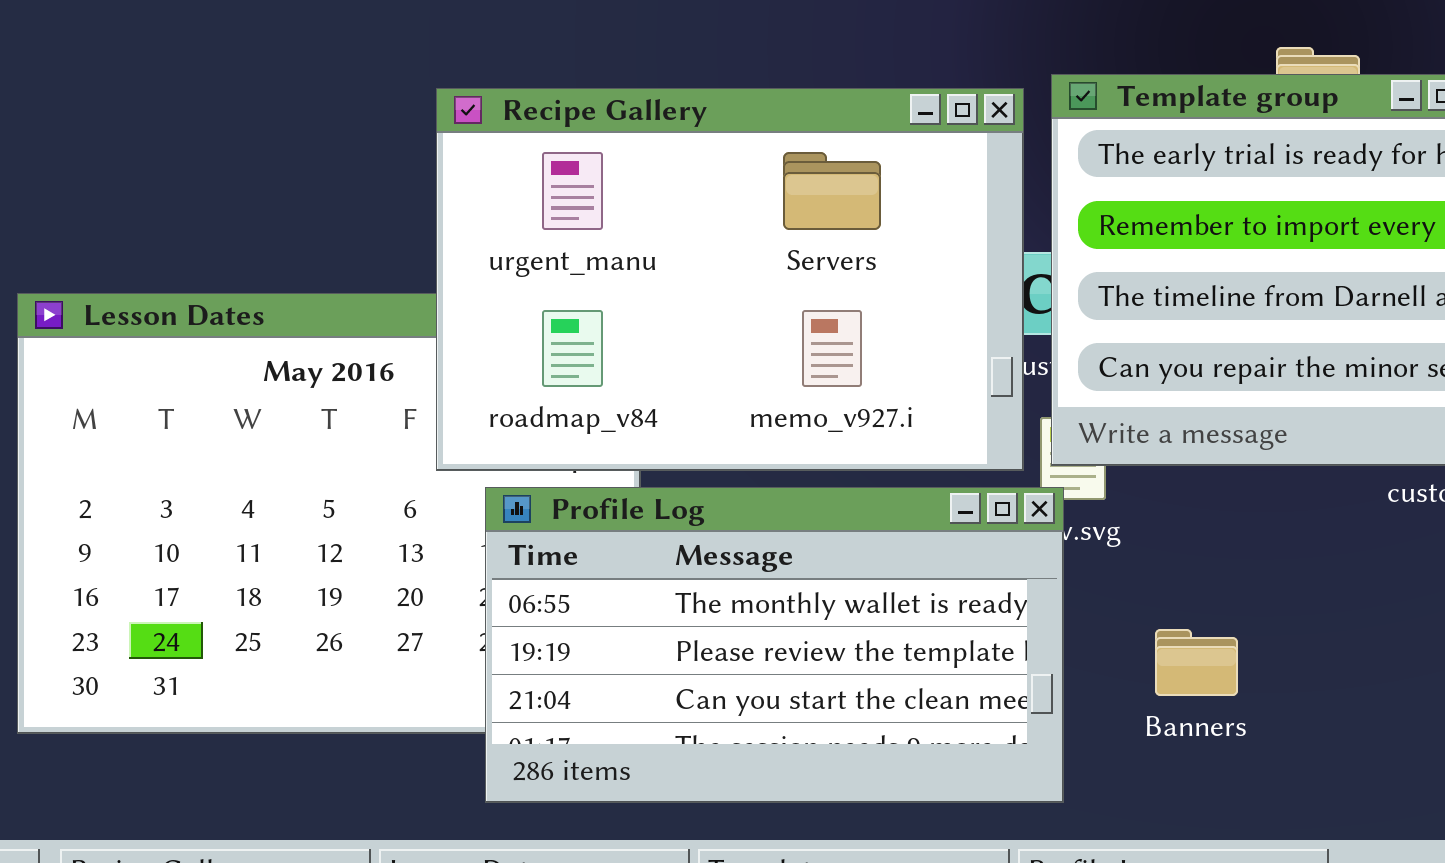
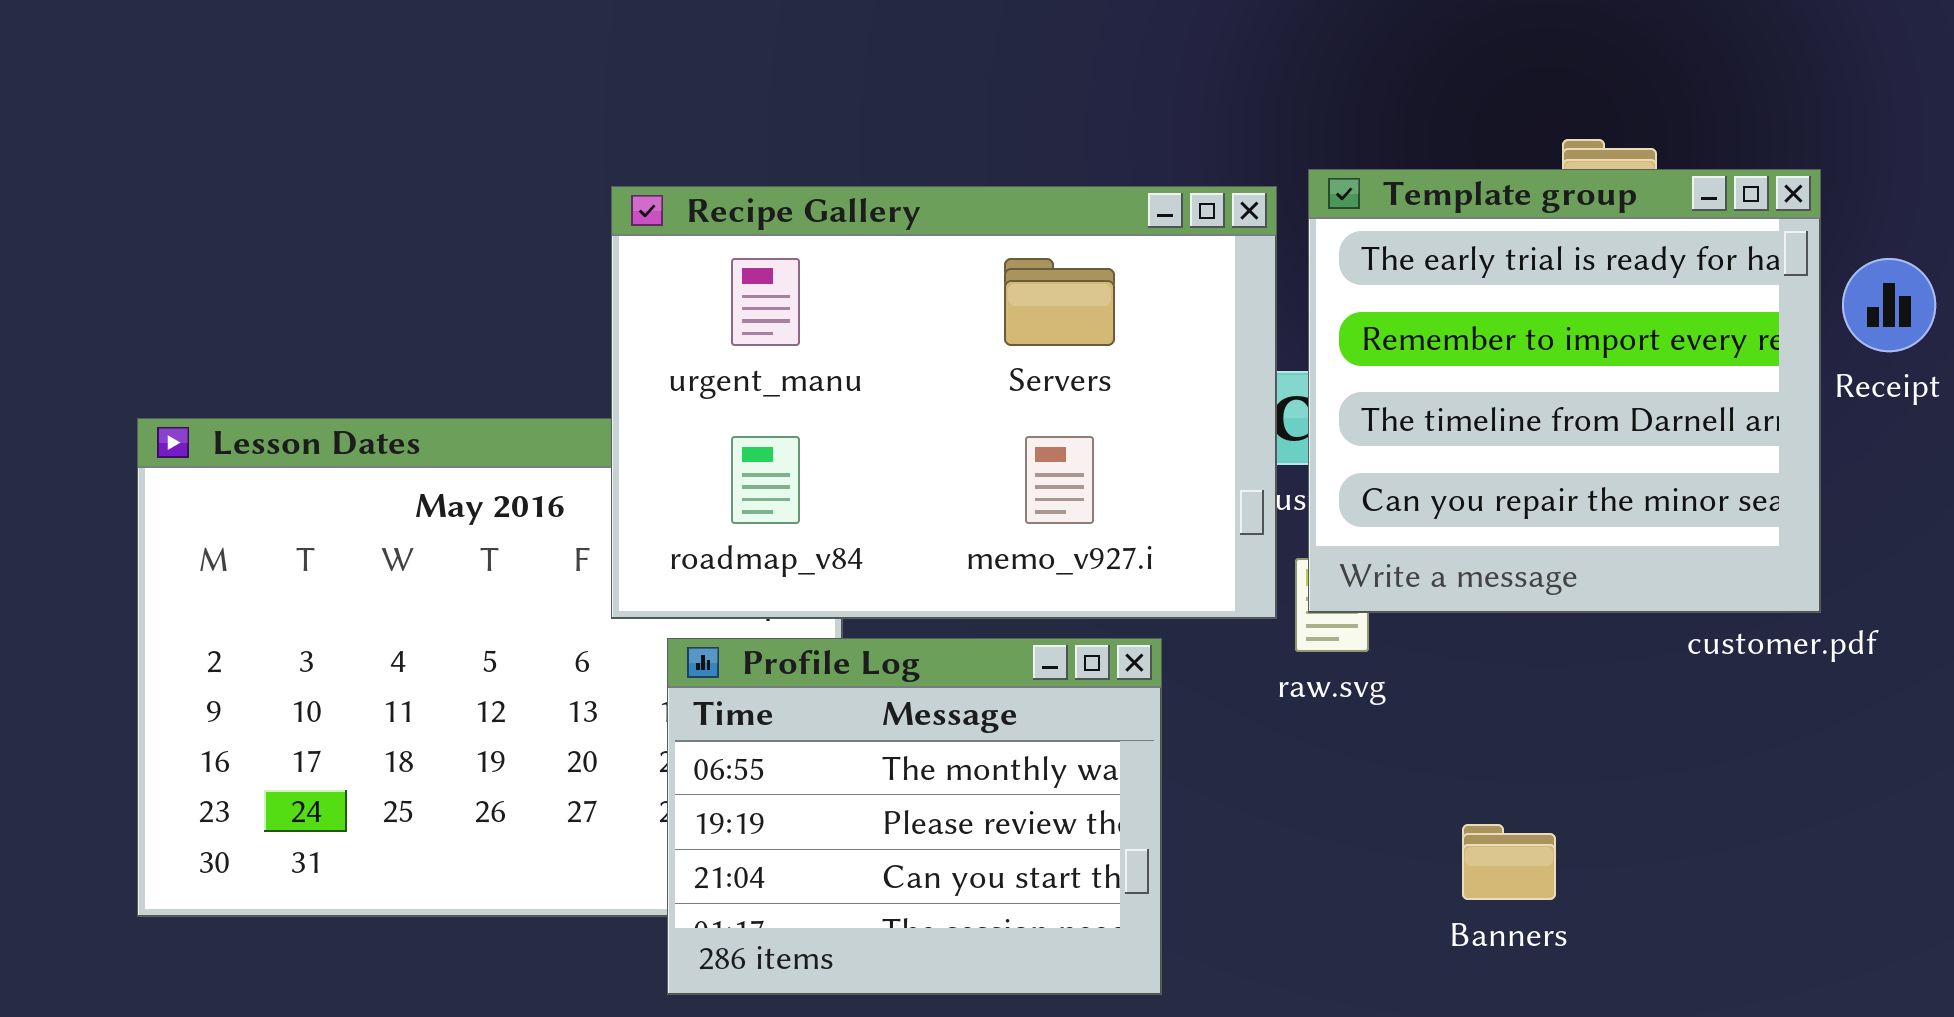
Profile Log: [485,487,1064,803] -> [667,638,1162,995], resized
Banners: [1155,629,1238,696] -> [1462,824,1556,900], moved

